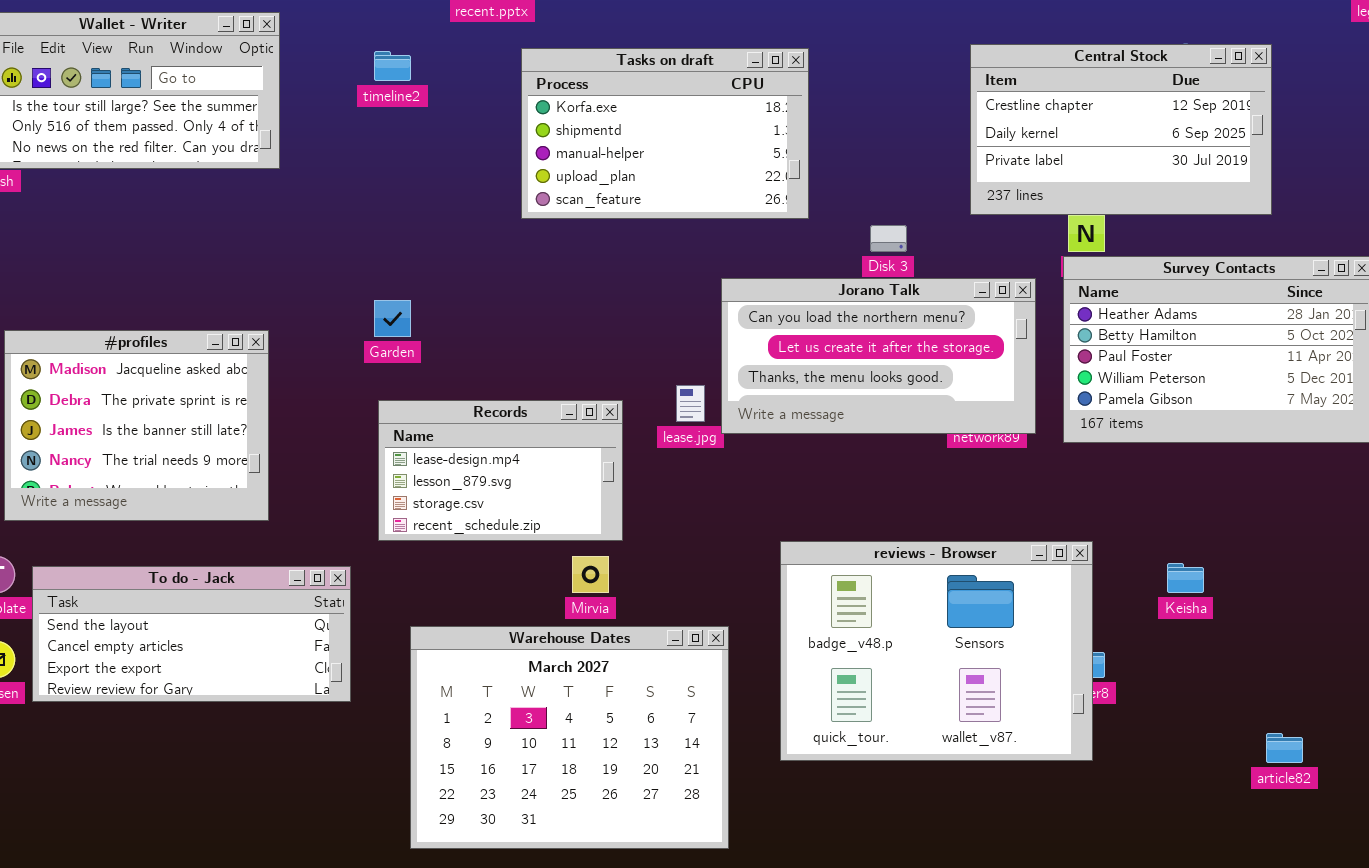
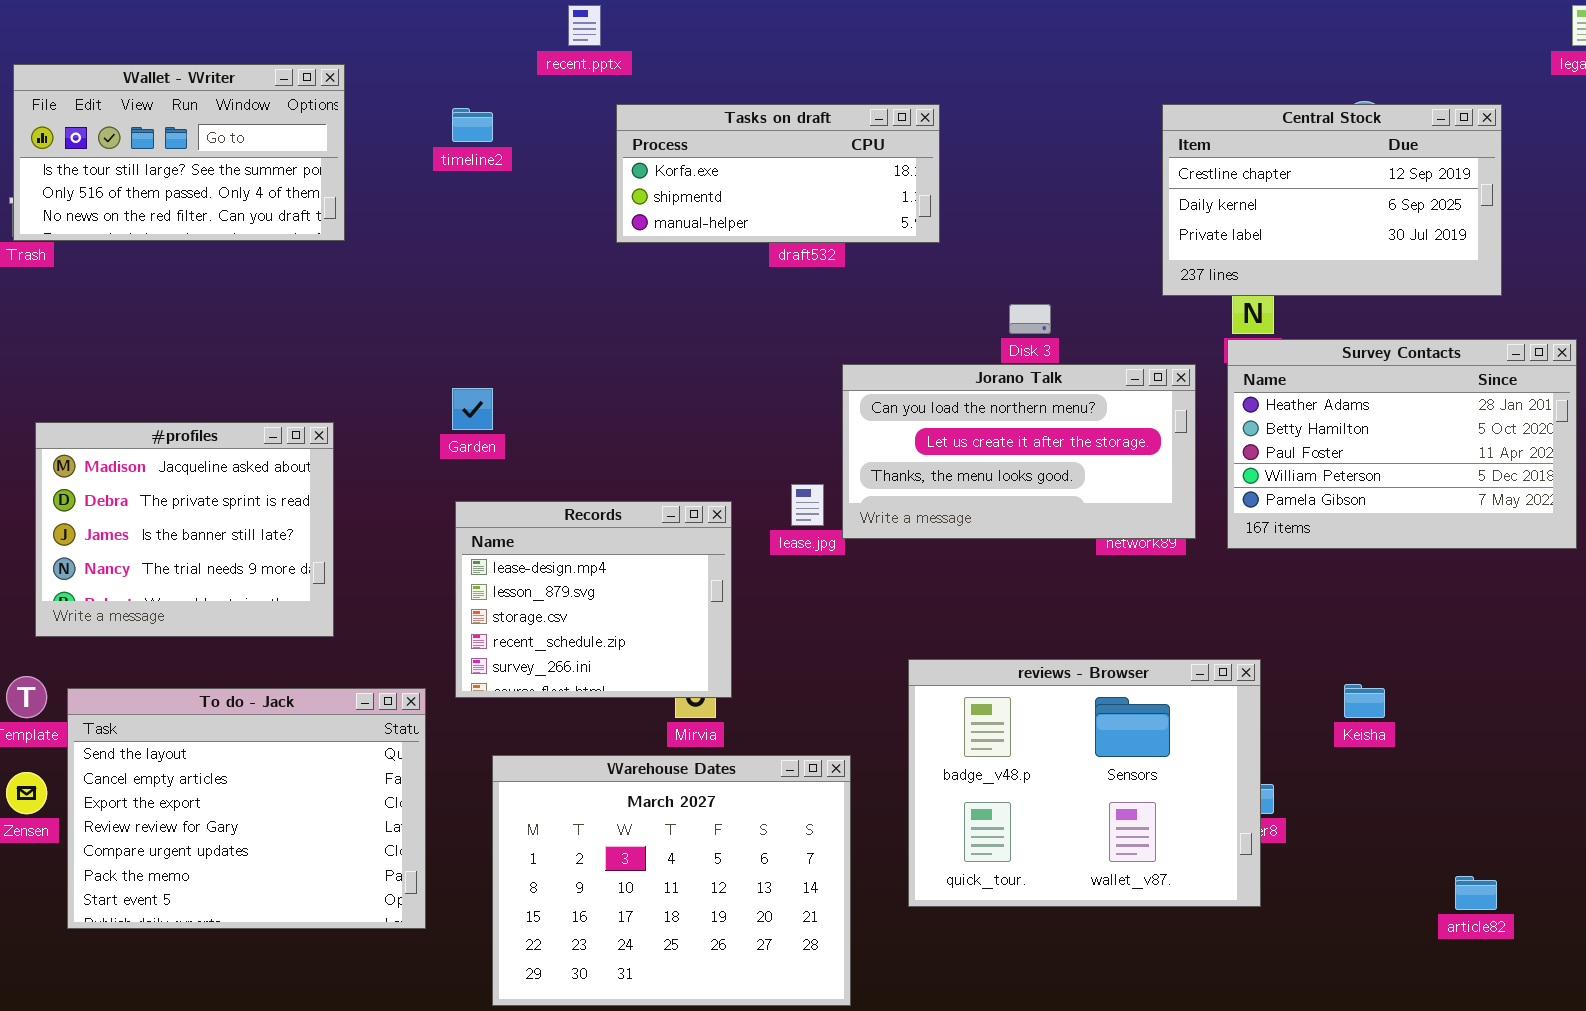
Central Stock: [970,44,1272,215] -> [1162,104,1502,296], moved
Tasks on draft: [521,48,809,219] -> [616,104,940,243], resized
Records: [378,400,623,541] -> [455,501,732,698], resized
To do - Jack: [32,566,351,702] -> [67,688,426,929], resized

